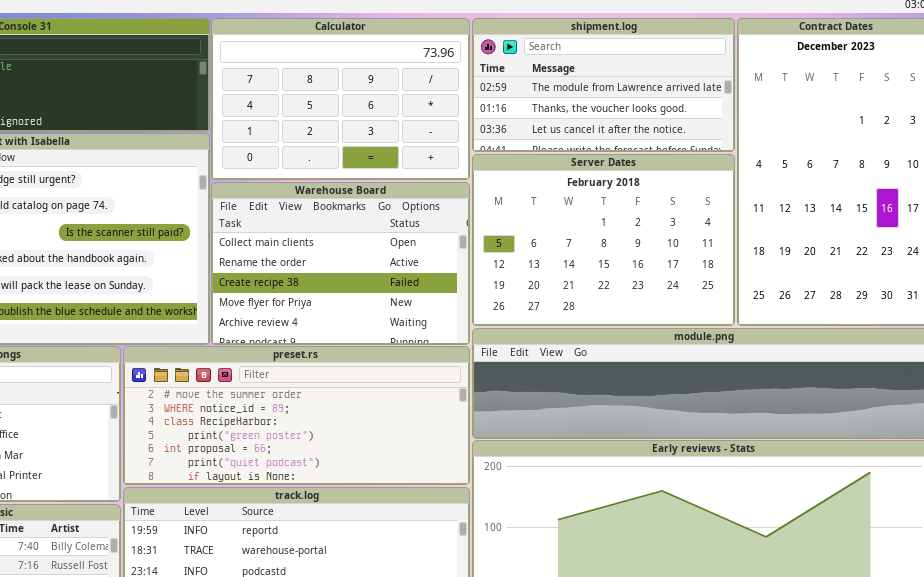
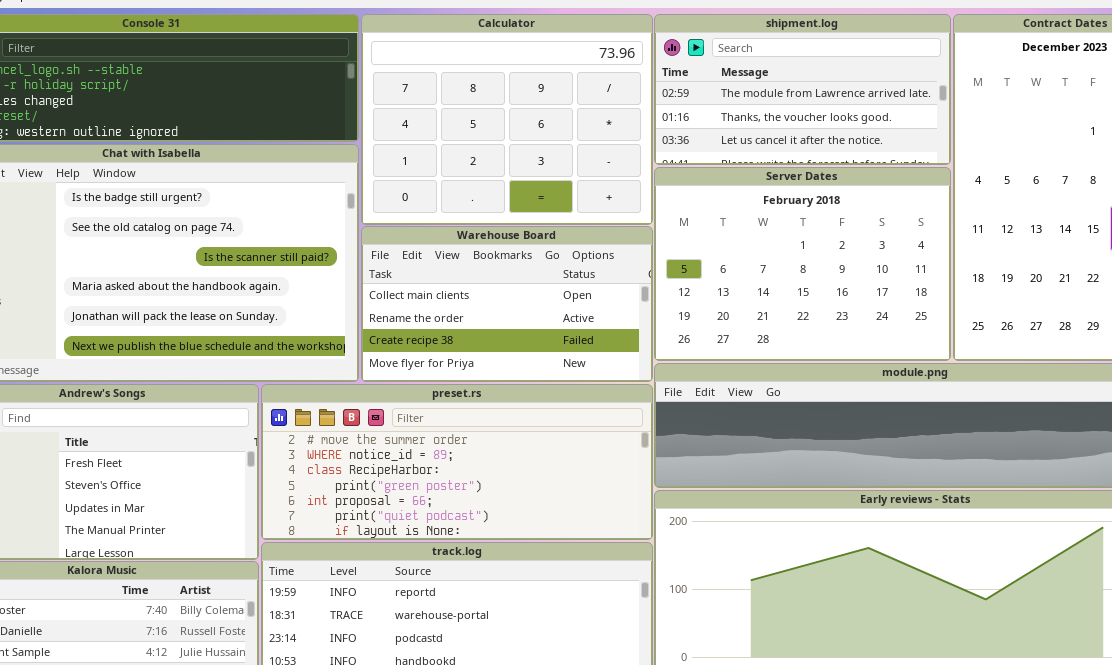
Calculator: [211,18,470,180] -> [361,14,653,225], resized
Warehouse Board: [211,182,470,345] -> [361,226,653,382], resized

